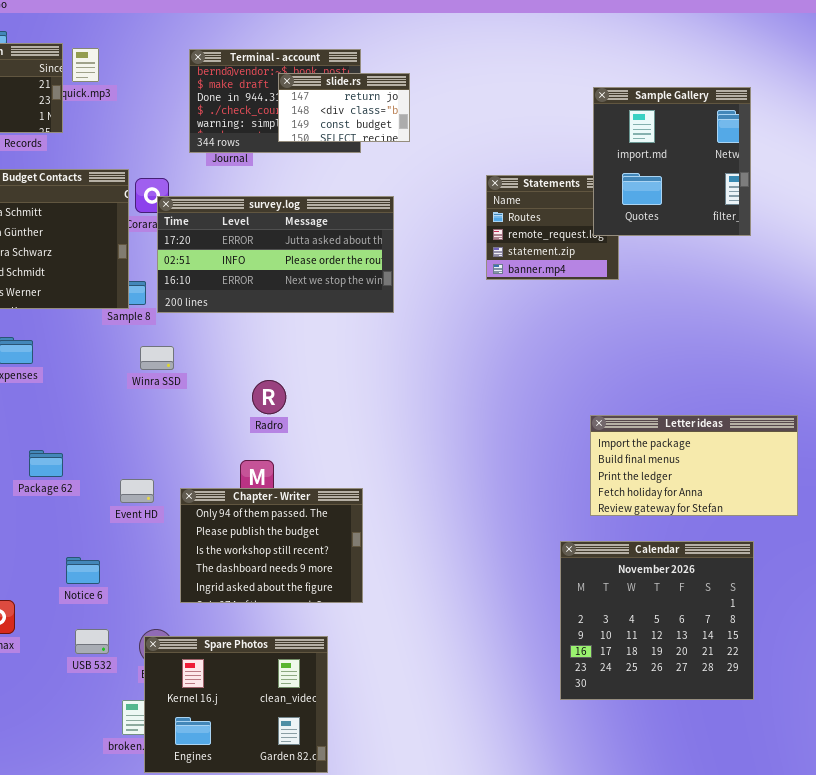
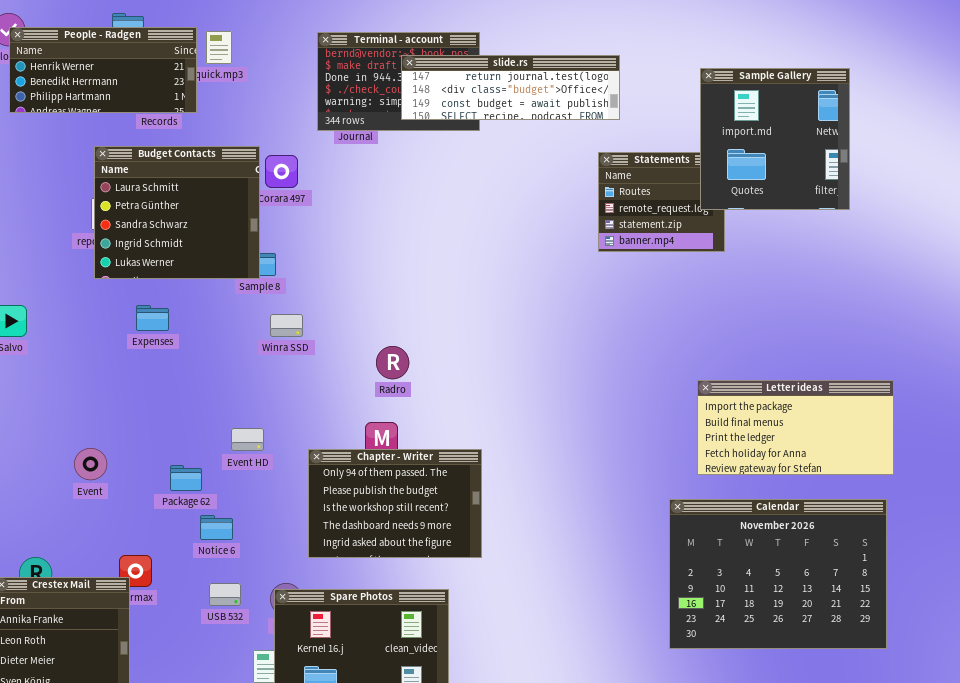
slide.rs: [278,73,410,142] -> [401,55,620,120], resized
survey.log: [157,196,394,313] -> none, closed
Package 62: [29,450,63,477] -> [170,465,202,491], moved
Event HD: [120,479,154,503] -> [231,428,264,451], moved
Calendar: [560,541,754,700] -> [669,499,887,649], resized

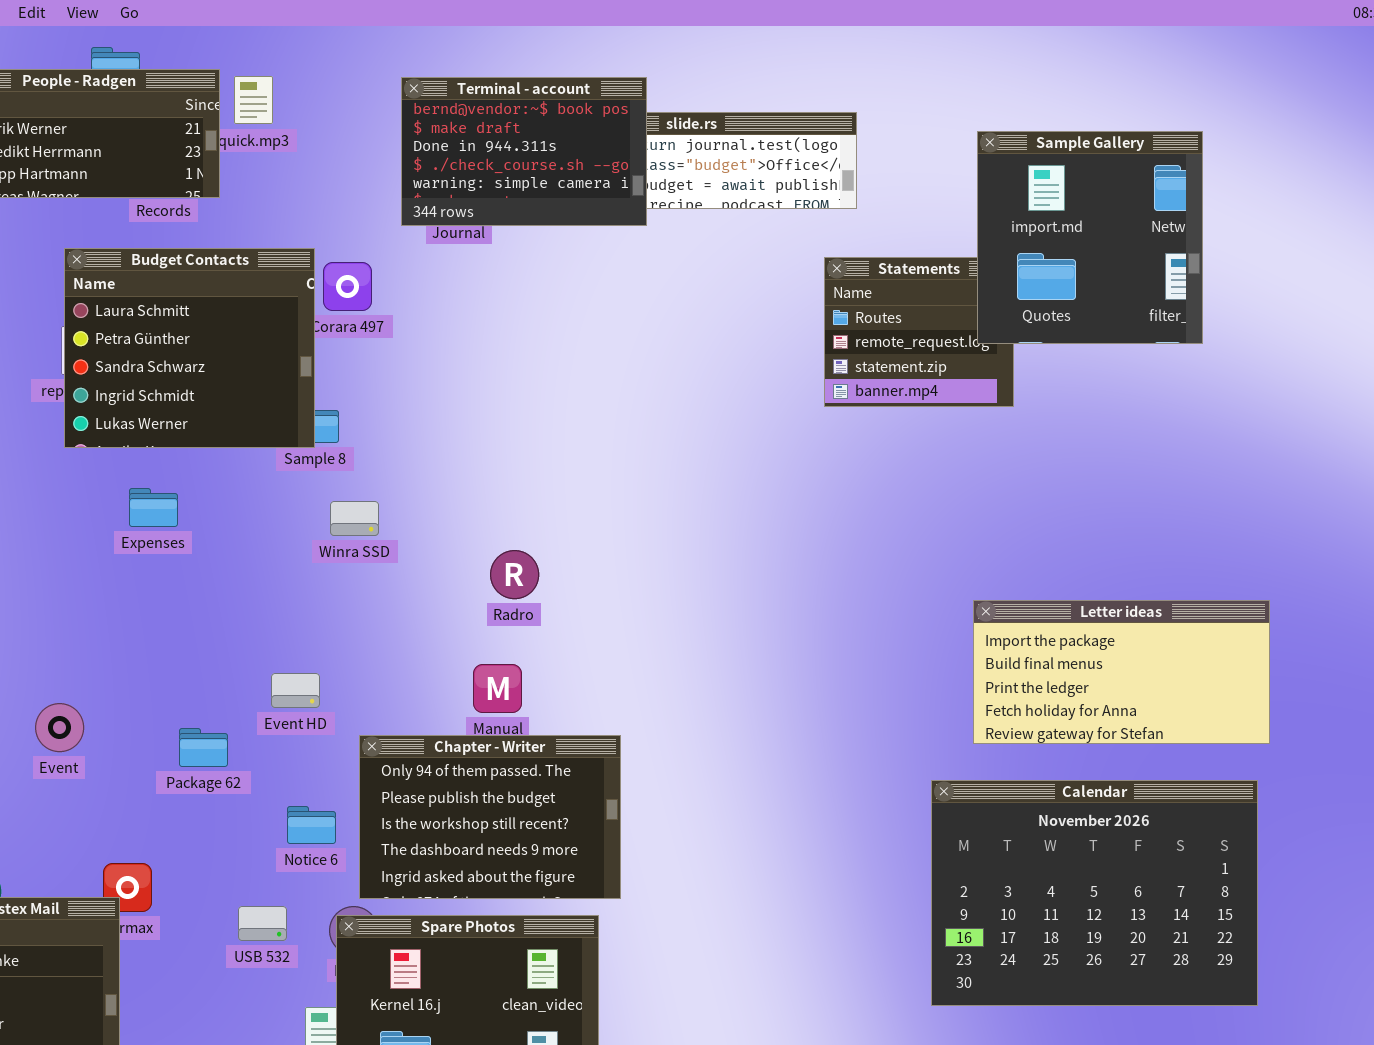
Terminal - account: [317,32,480,131] -> [401,77,647,226], raised
Chapter - Writer: [308,449,482,558] -> [359,735,621,899], moved
Notice 6: [200,515,233,540] -> [287,806,336,844], moved

